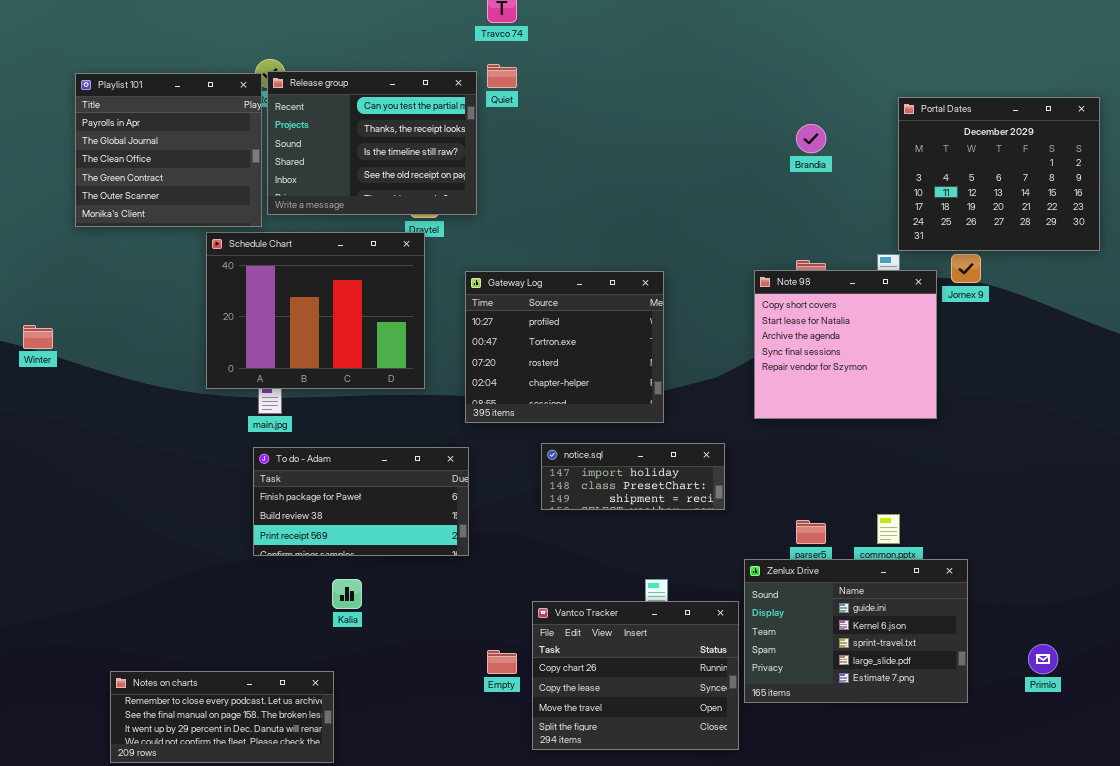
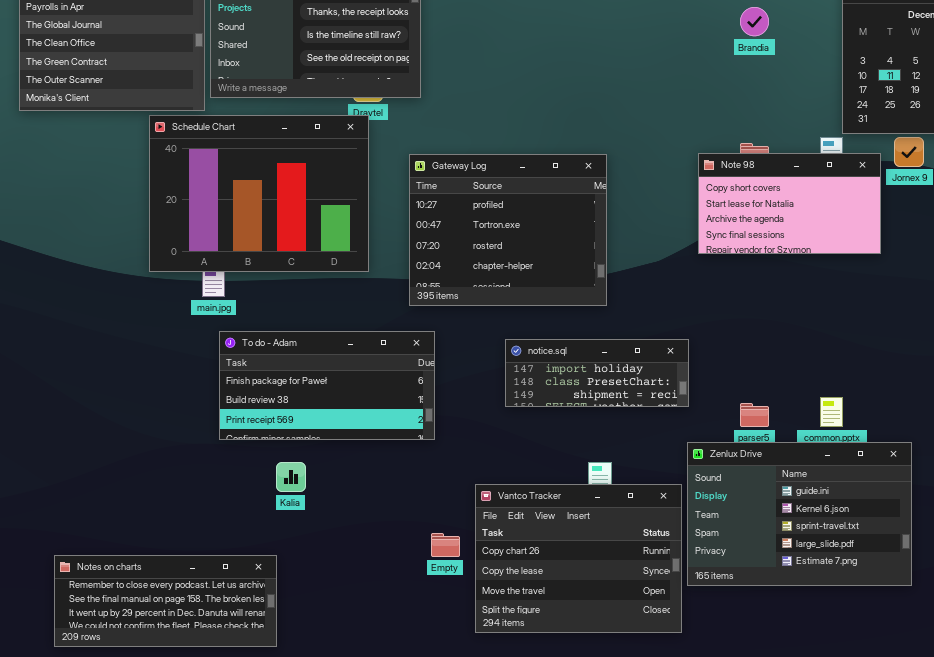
Note 98: [754,270,937,419] -> [698,153,881,254], resized
notice.sql: [541,443,725,510] -> [505,339,689,407], moved
To do - Adam: [253,447,469,556] -> [219,331,435,440], moved

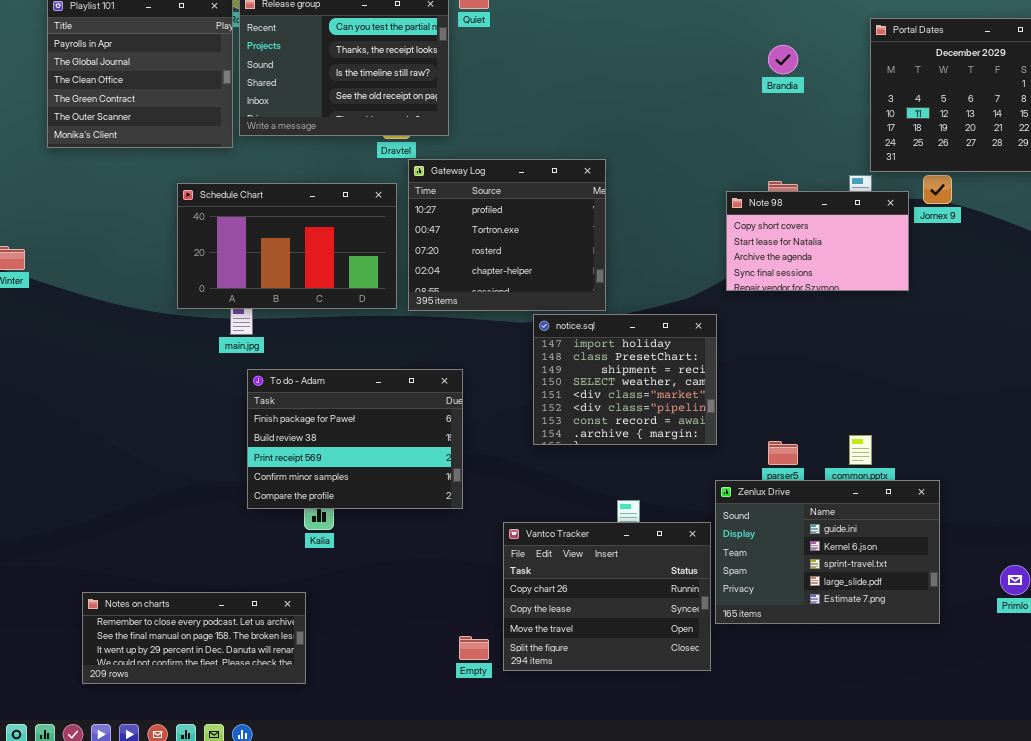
Schedule Chart: [149,115,369,272] -> [177,183,397,309], resized
Gateway Log: [409,154,607,306] -> [408,159,606,311], moved
To do - Adam: [219,331,435,440] -> [247,369,463,509], resized
notice.sql: [505,339,689,407] -> [533,314,717,445], resized
Empty: [431,533,460,557] -> [459,636,489,660], moved

